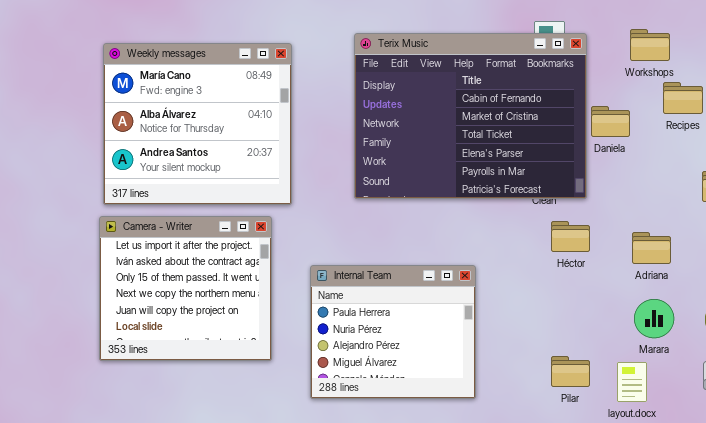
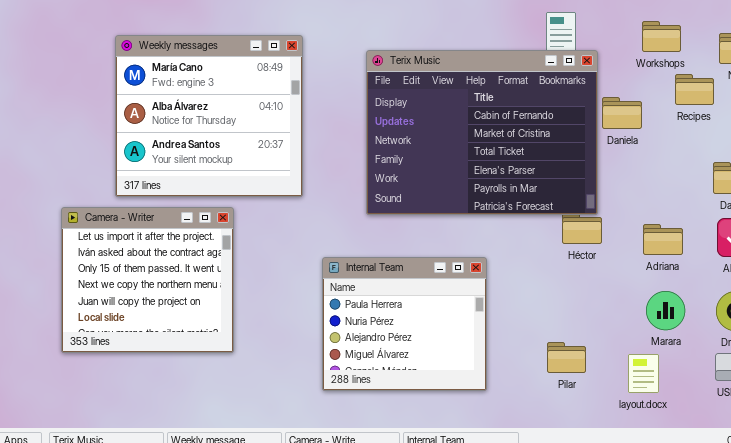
Terix Music: [354,33,587,199] -> [366,50,598,215], moved
Camera - Writer: [99,216,272,361] -> [61,207,234,353], moved
Pilar: [551,356,590,387] -> [547,342,586,373], moved

